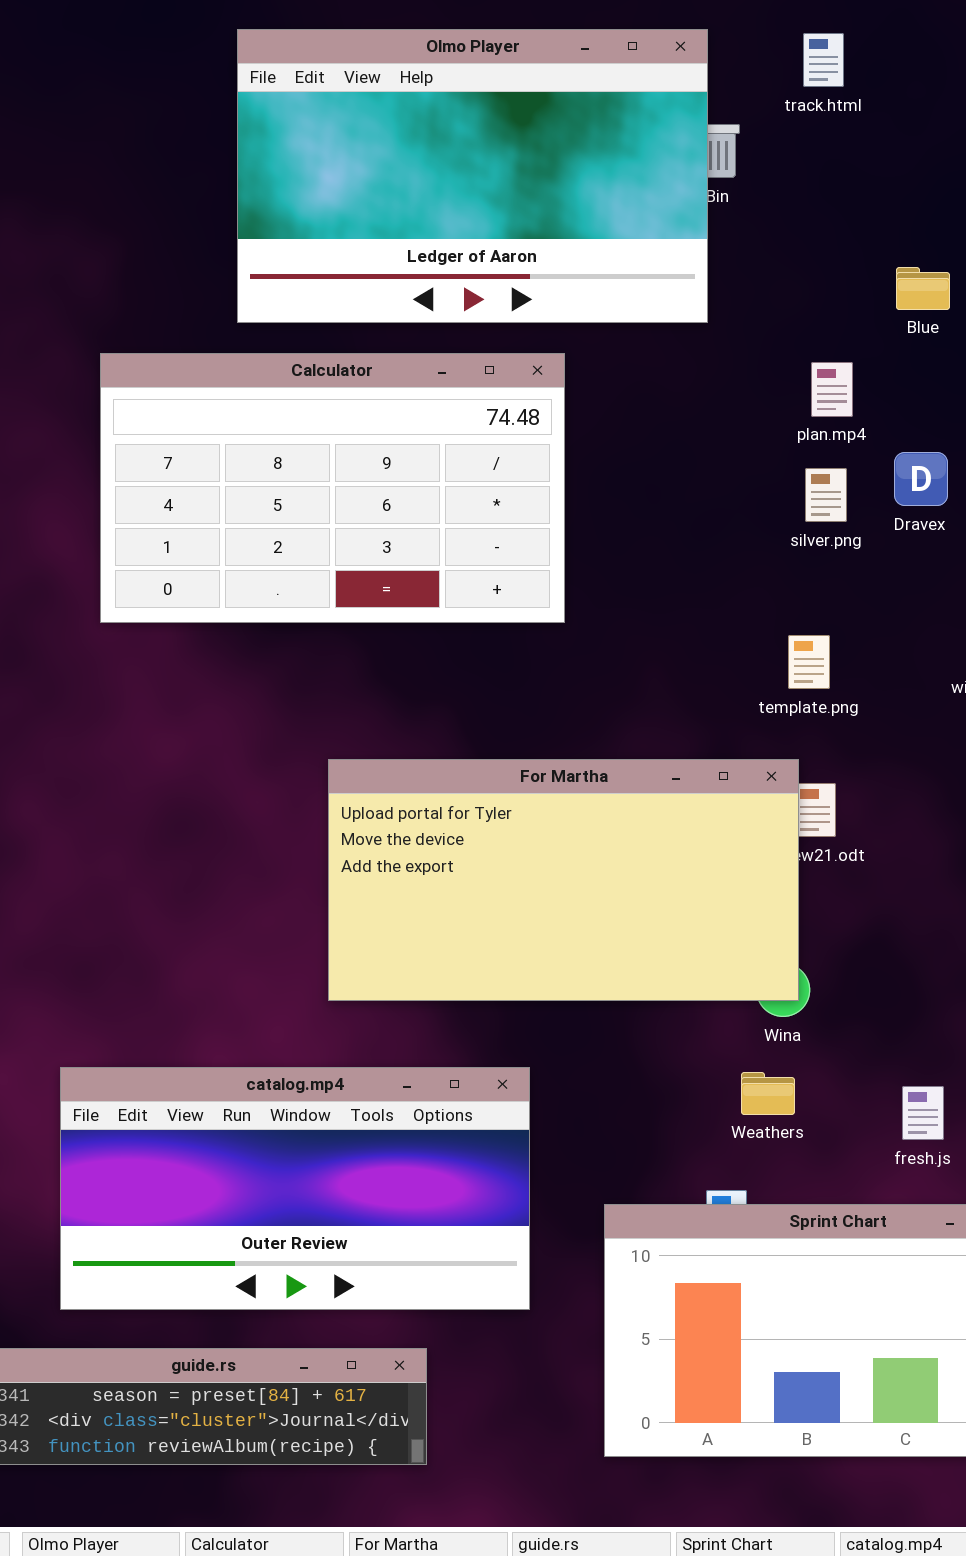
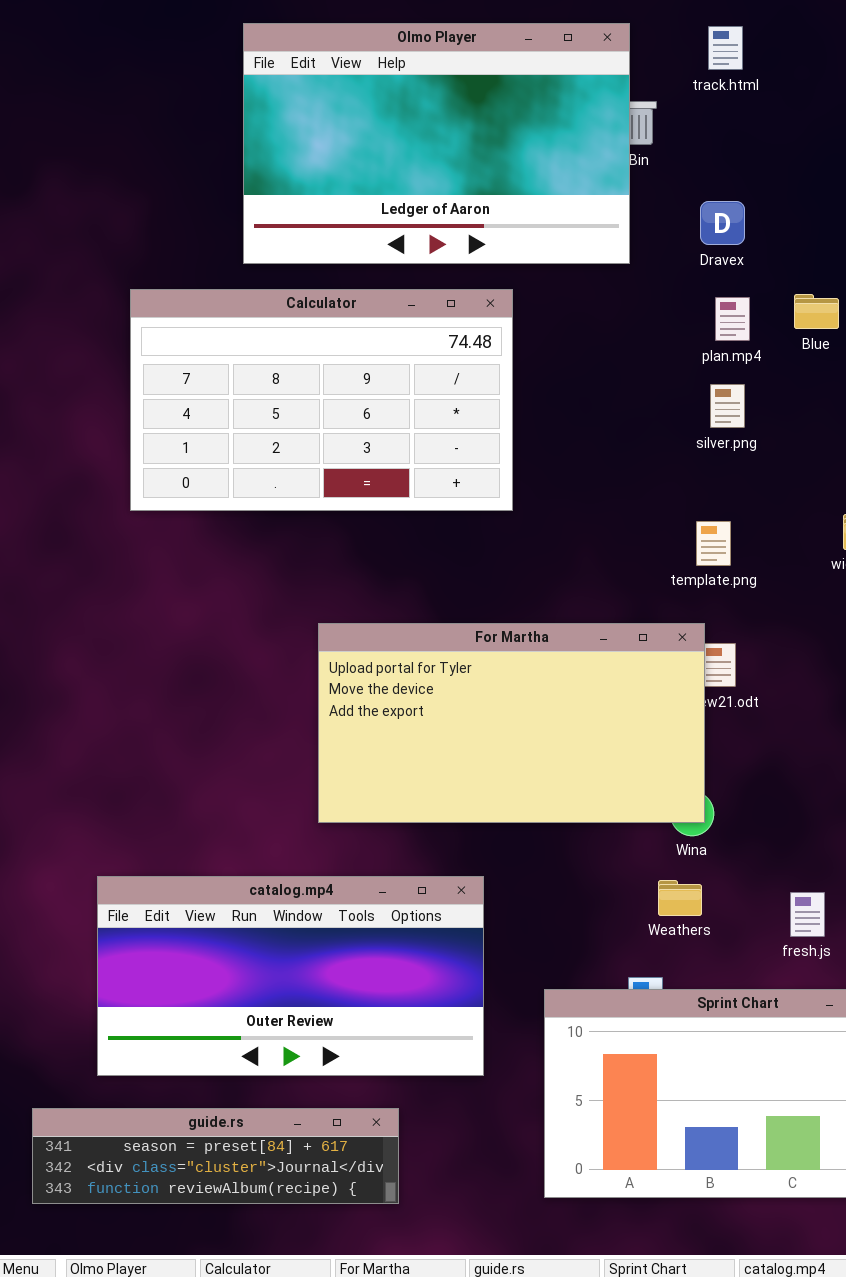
Blue: [896,267,950,310] -> [794,294,839,329], moved
Dravex: [894,452,948,506] -> [700,201,745,245], moved

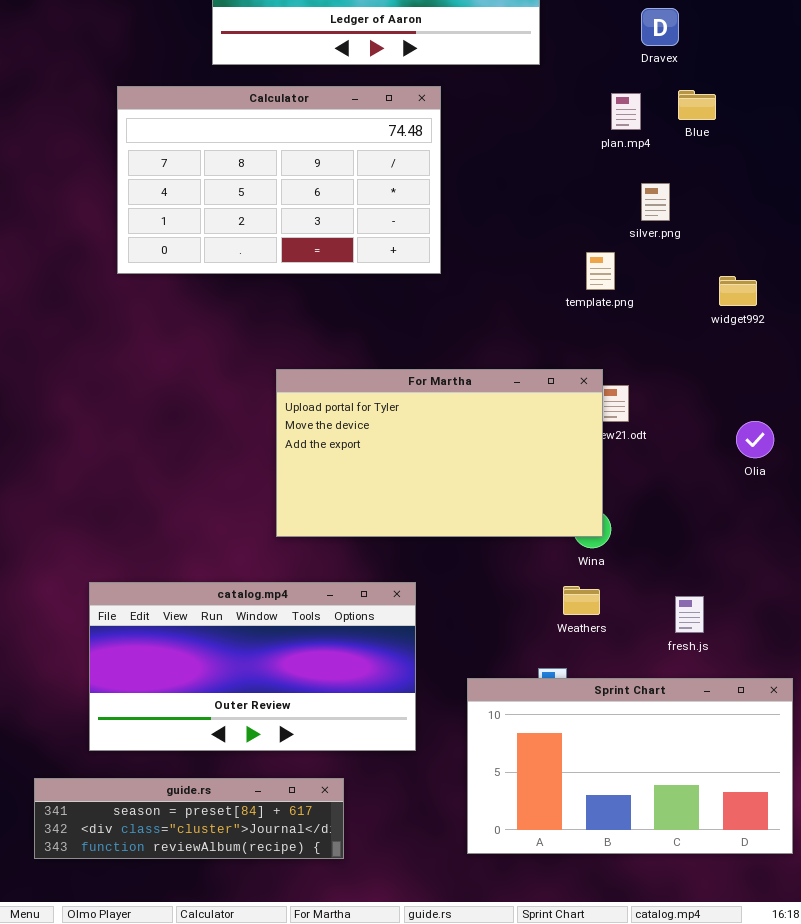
Dravex: [700,201,745,245] -> [641,8,679,46], moved
silver.png: [710,384,745,428] -> [641,183,670,221], moved
template.png: [696,521,731,566] -> [586,252,615,290], moved

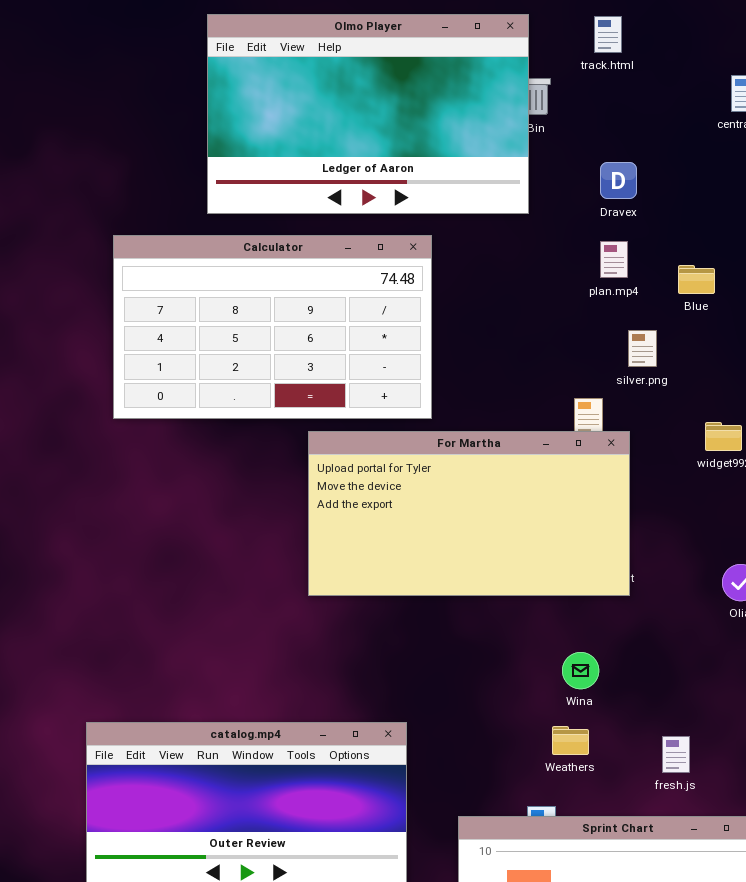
Dravex: [641,8,679,46] -> [600,162,637,199], moved
Blue: [678,90,716,120] -> [678,265,715,294], moved
For Martha: [276,369,603,537] -> [308,431,630,596], moved

